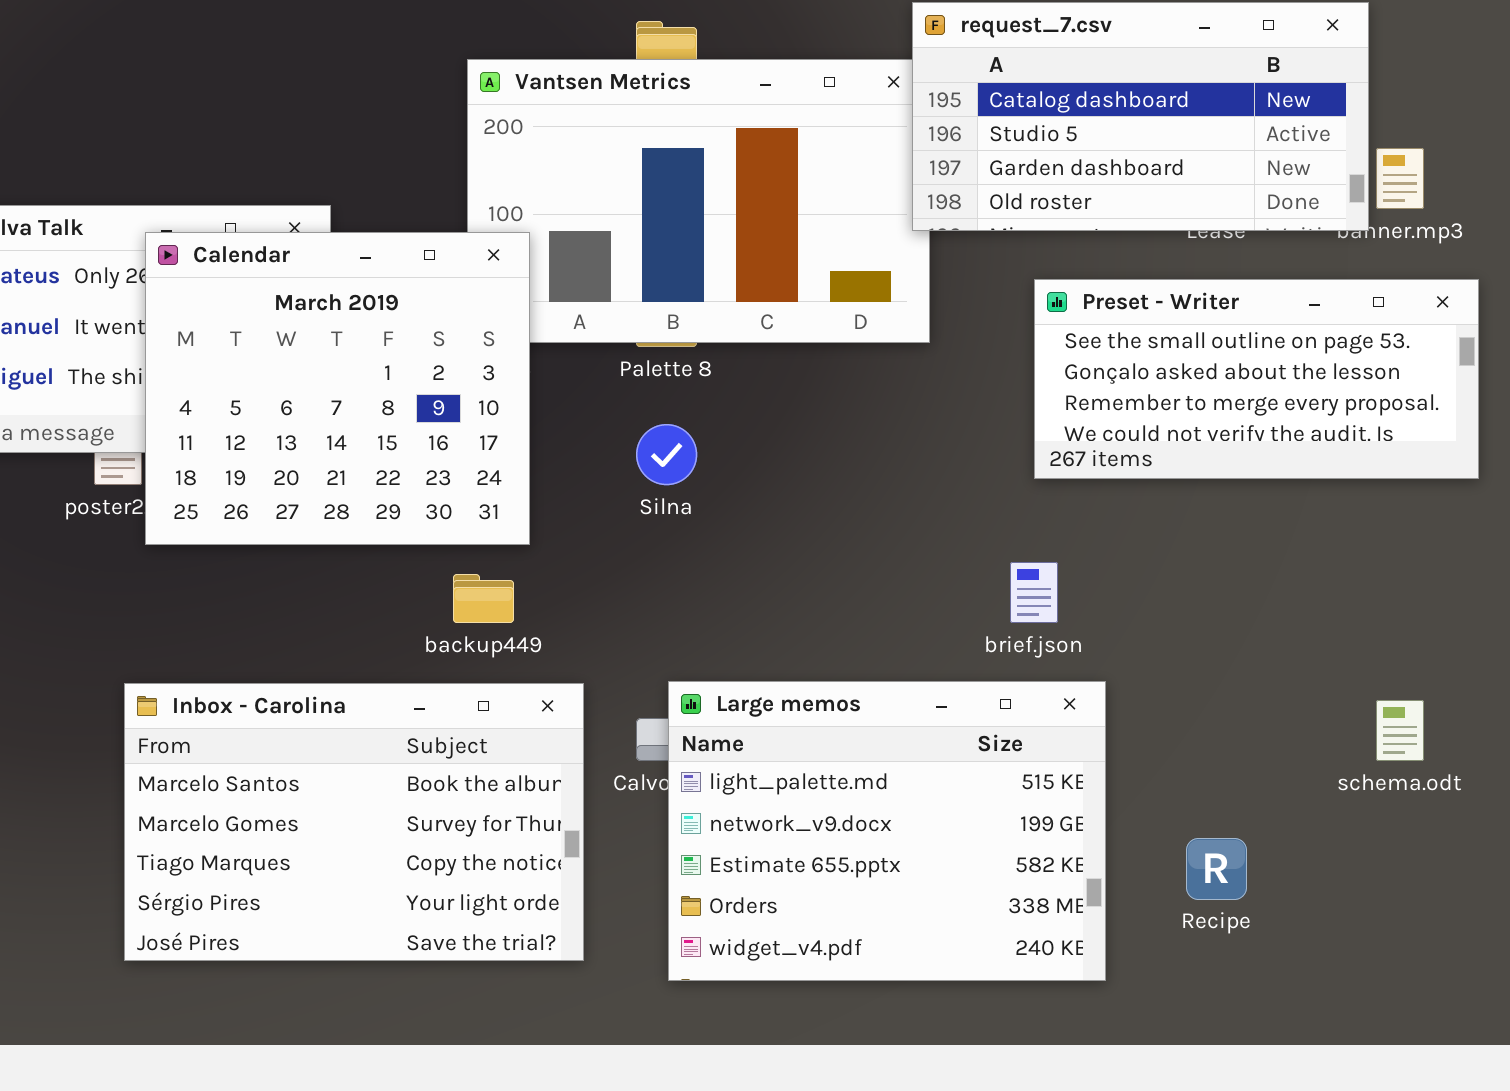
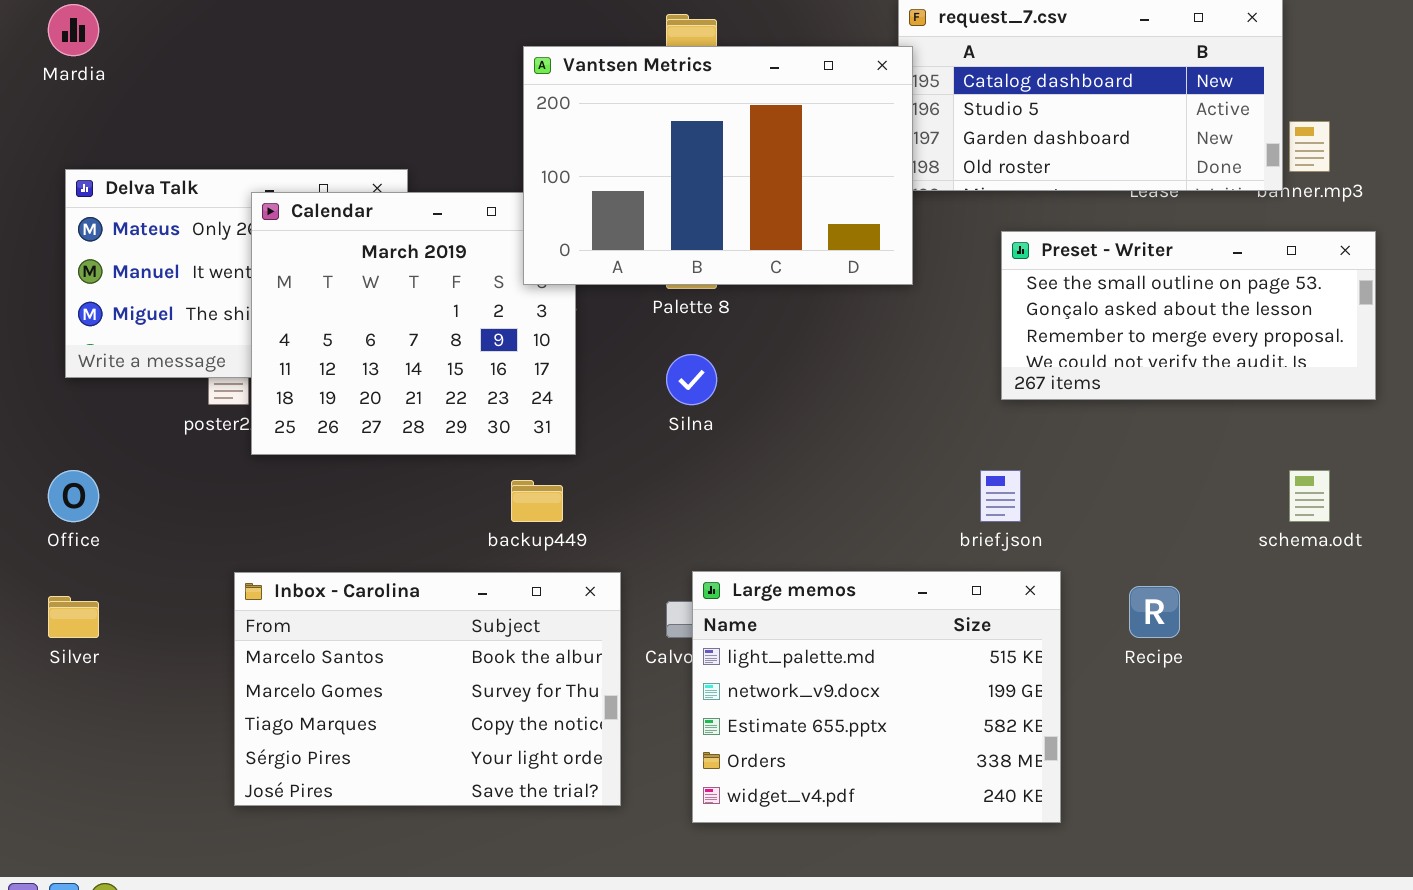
Vantsen Metrics: [467,59,930,343] -> [523,46,913,285], raised
schema.odt: [1376,700,1424,761] -> [1289,470,1330,522], moved
Recipe: [1186,838,1247,900] -> [1129,586,1180,638], moved

